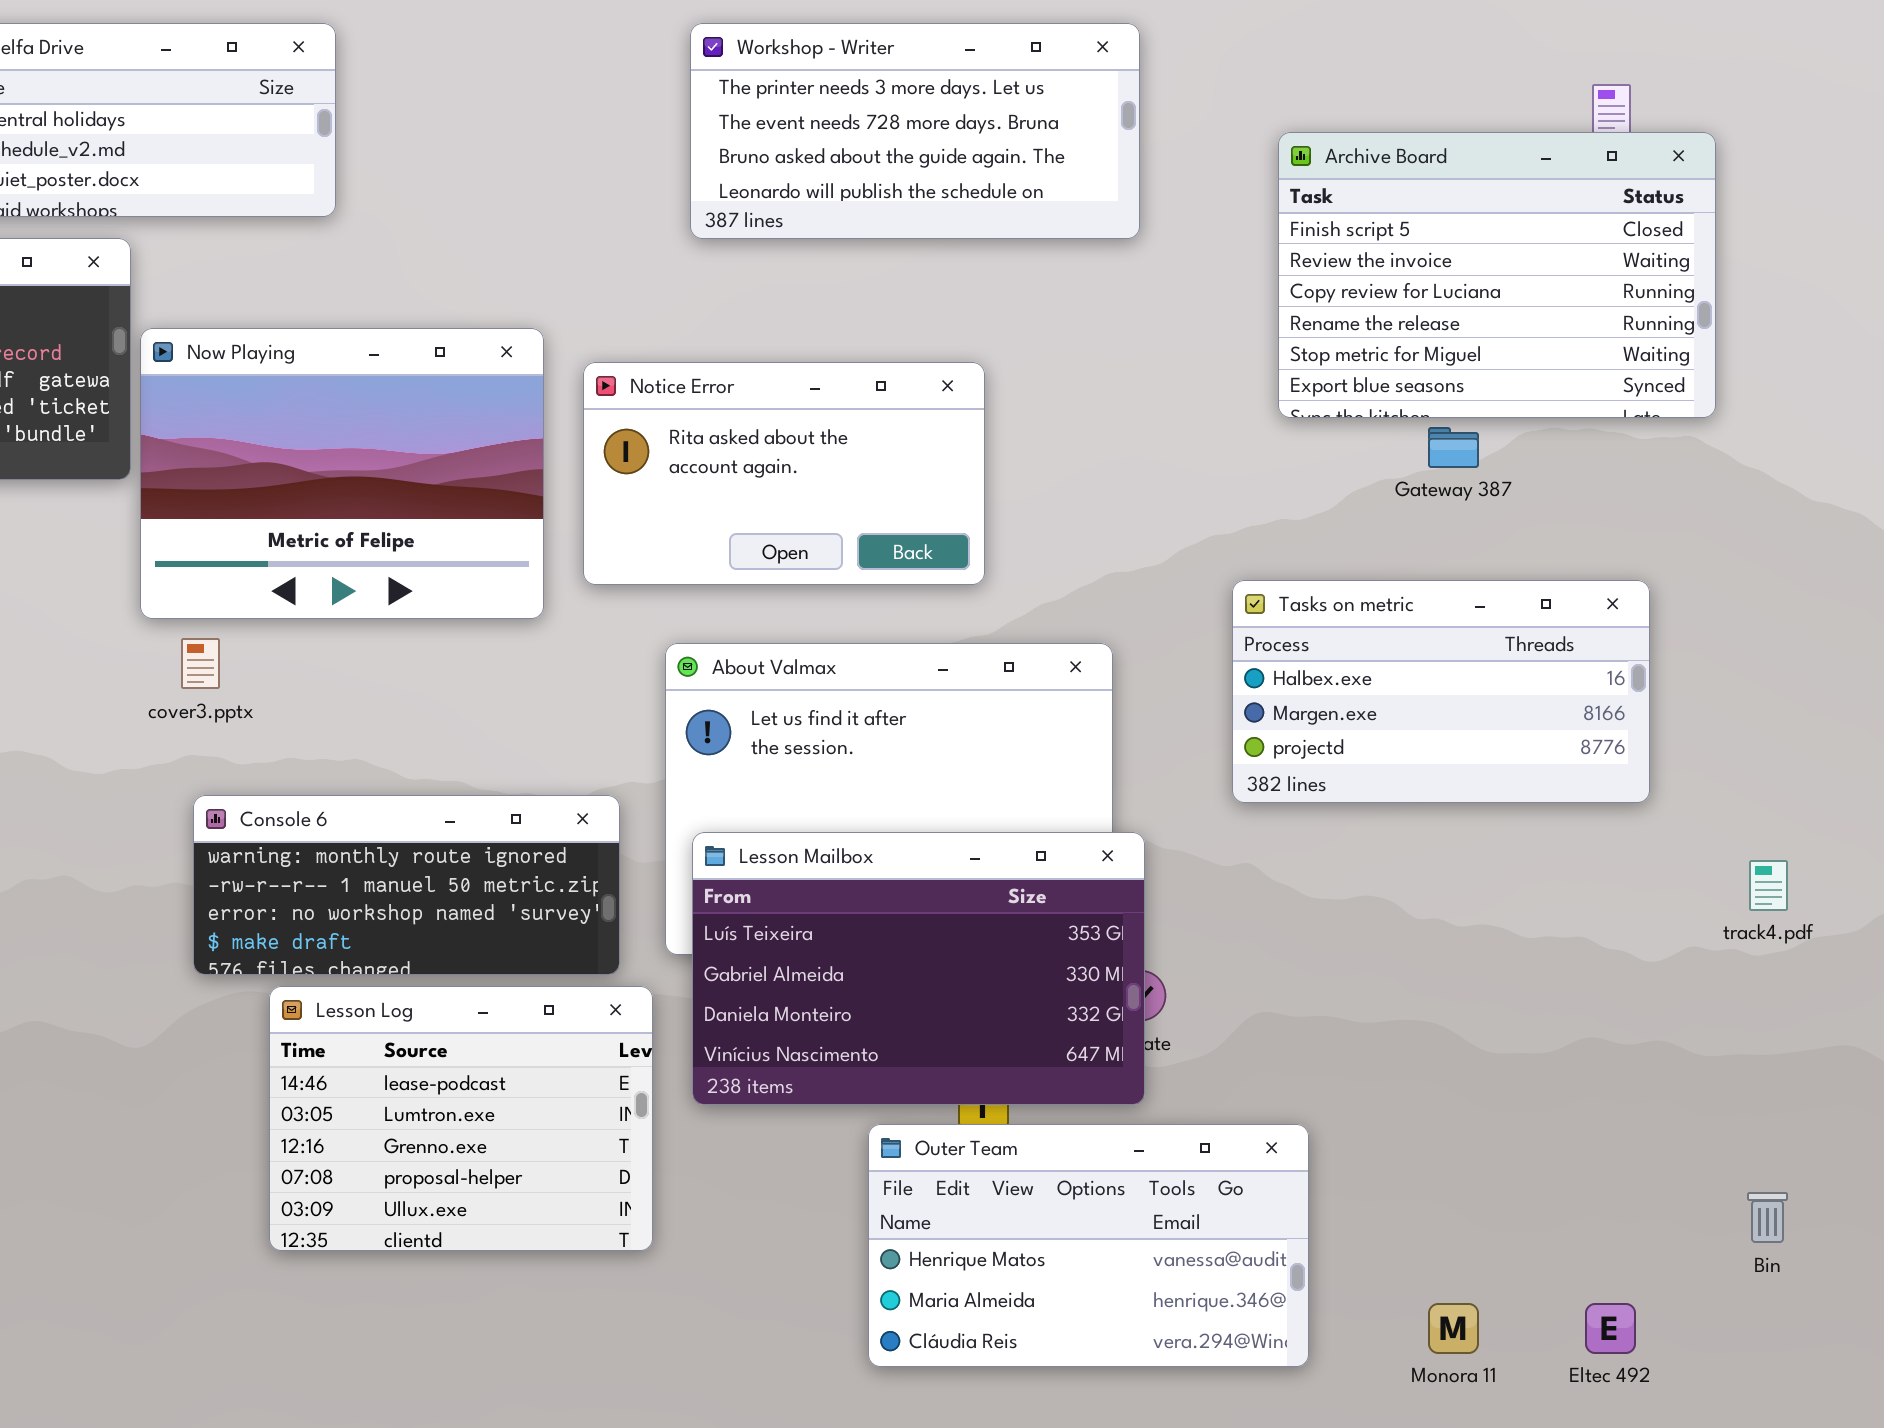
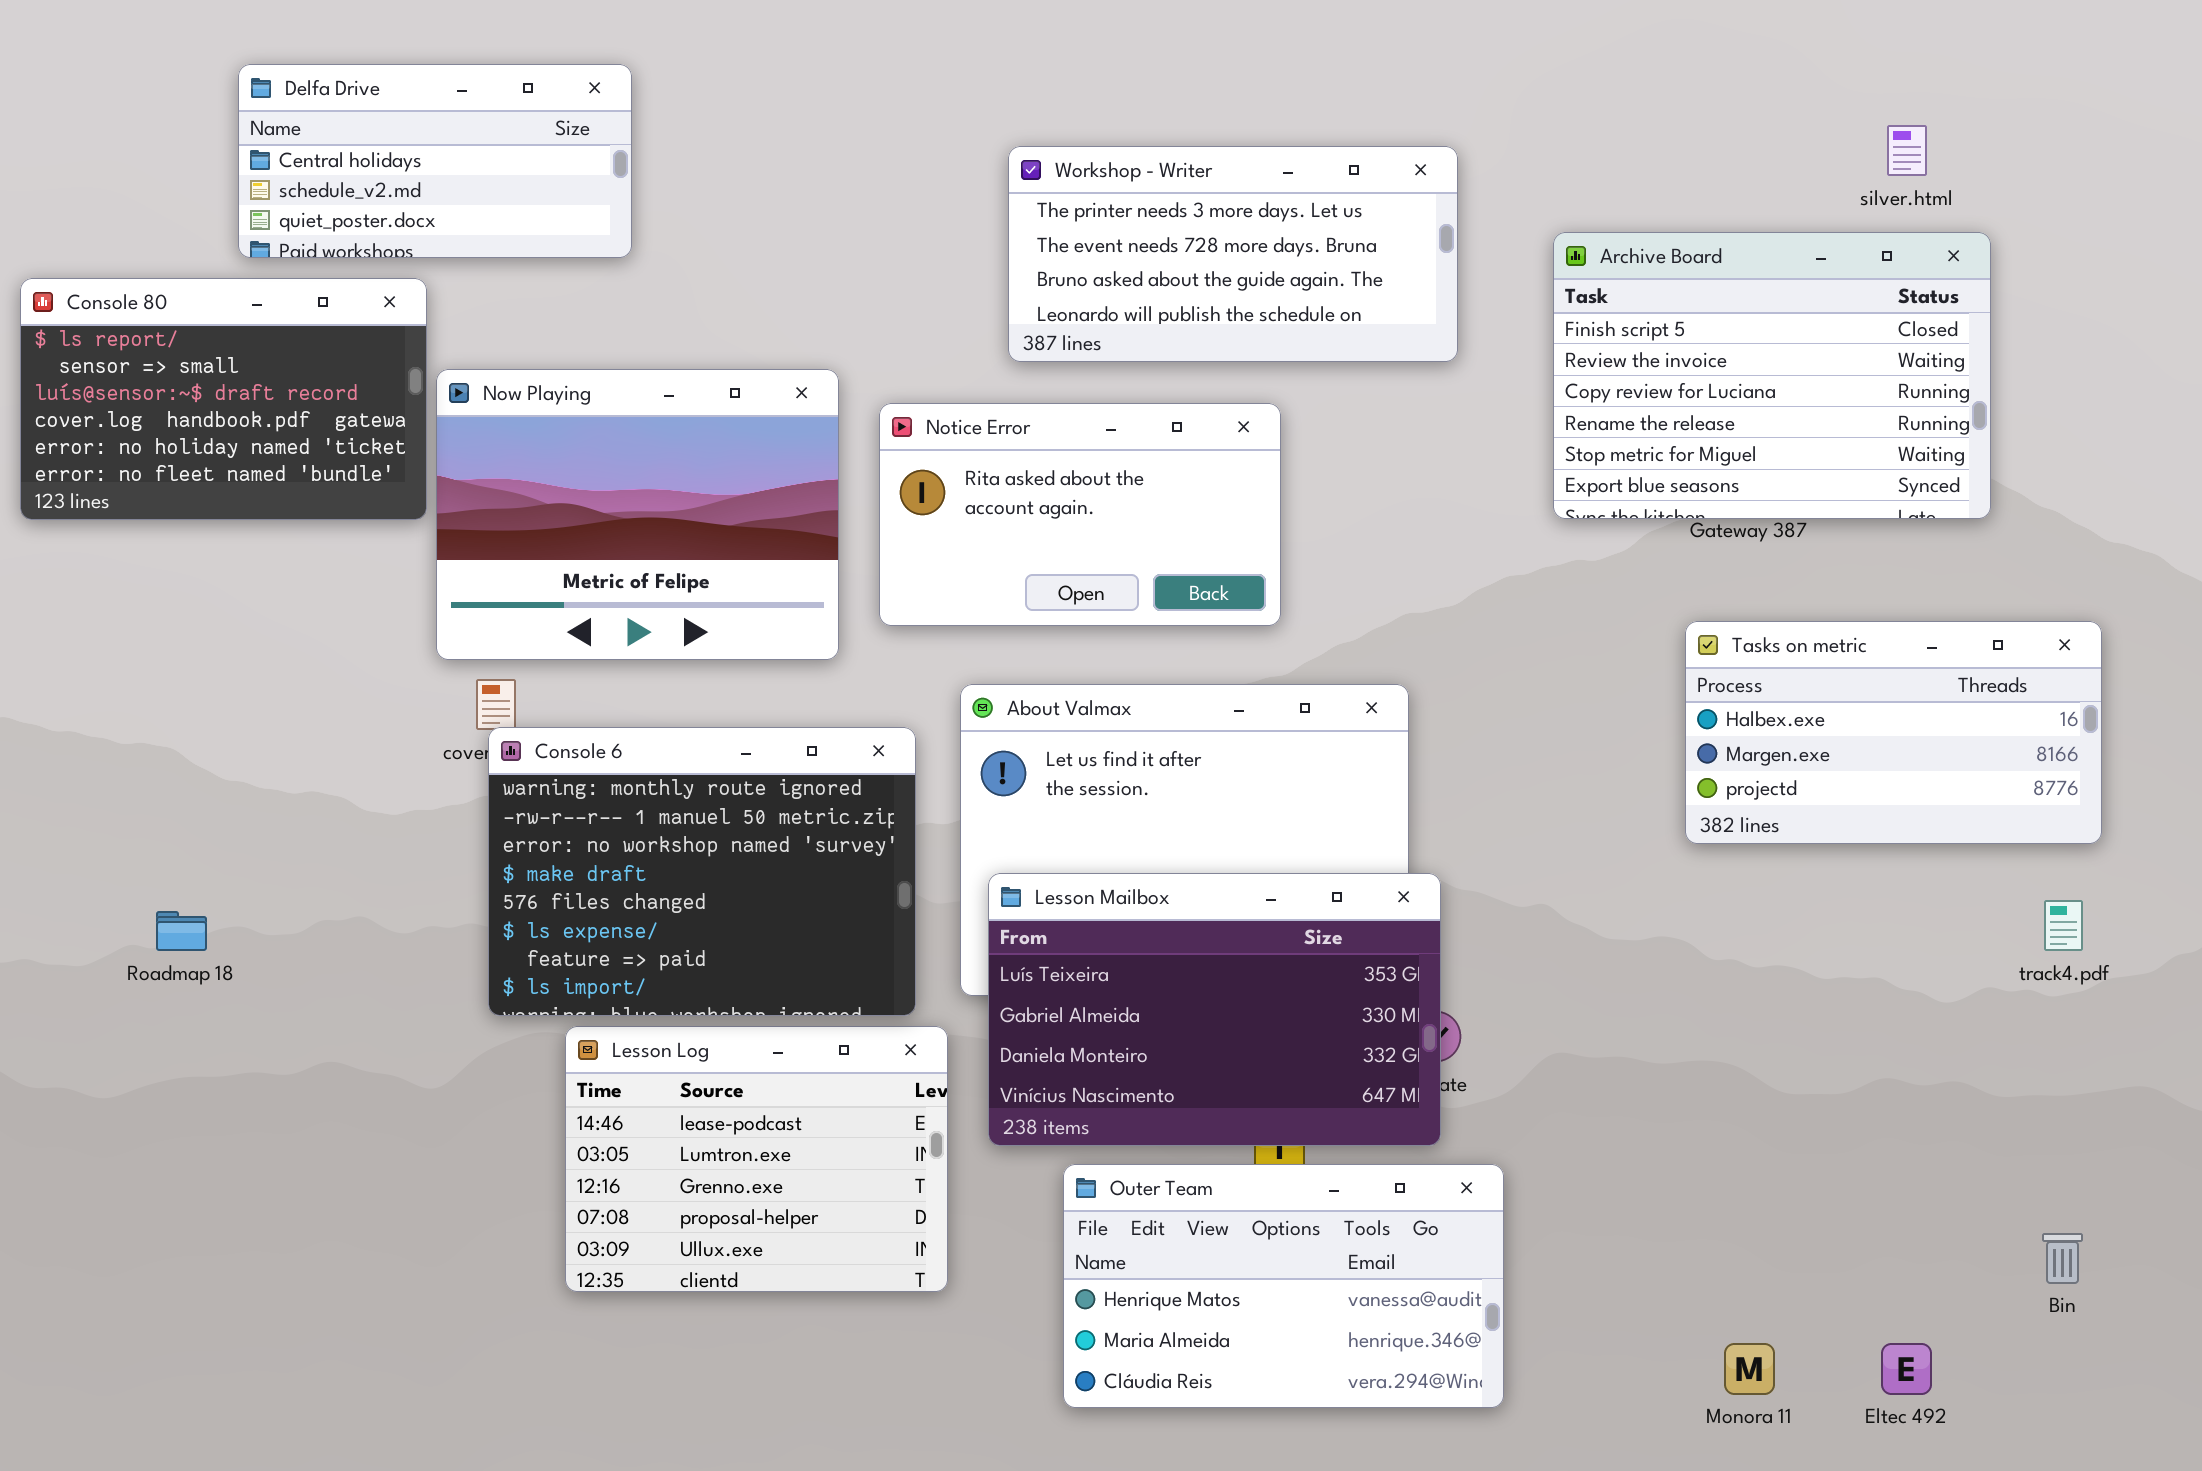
Workshop - Writer: [690,23,1140,239] -> [1008,146,1458,362], moved
Archive Board: [1278,132,1716,418] -> [1553,232,1991,519], moved
Tasks on metric: [1232,580,1650,803] -> [1685,621,2102,844], moved
Console 6: [193,795,620,975] -> [488,727,916,1016], resized
Outer Team: [868,1124,1309,1367] -> [1063,1164,1504,1408], moved

